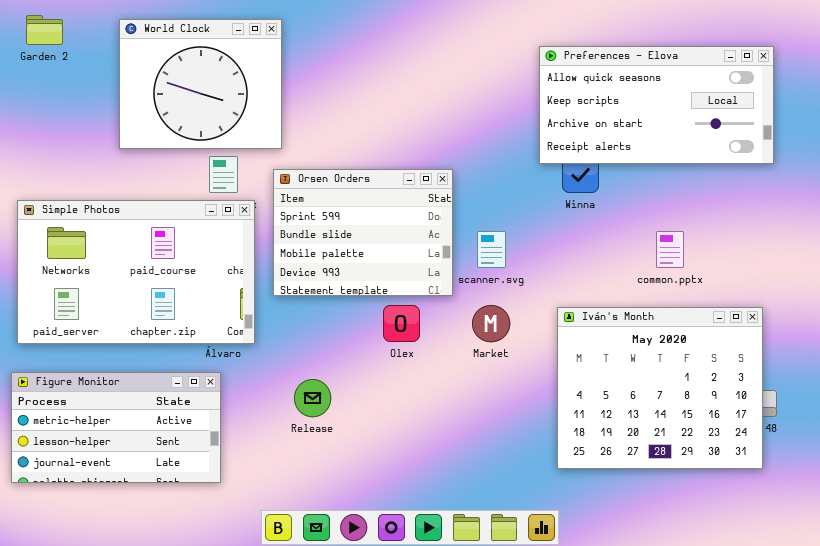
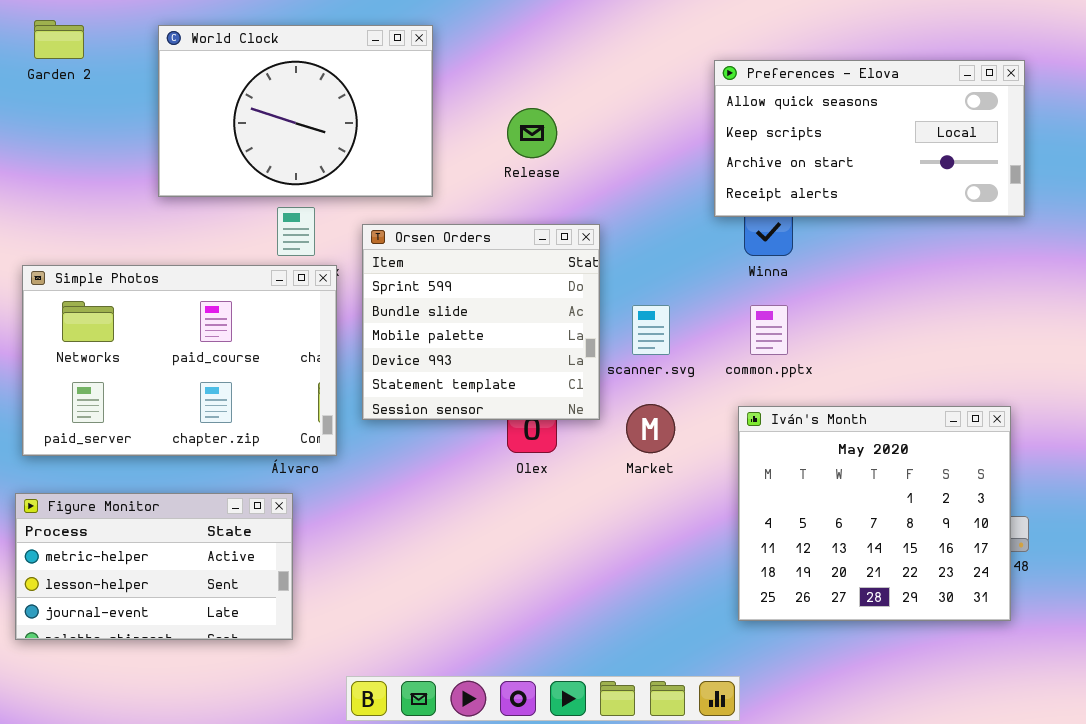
World Clock: [119,19,282,149] -> [158,25,433,197], resized
Orsen Orders: [273,169,453,296] -> [362,224,600,420], resized
common.pptx: [656,231,684,268] -> [750,305,788,355], moved
Release: [294,379,331,417] -> [507,108,557,158], moved

